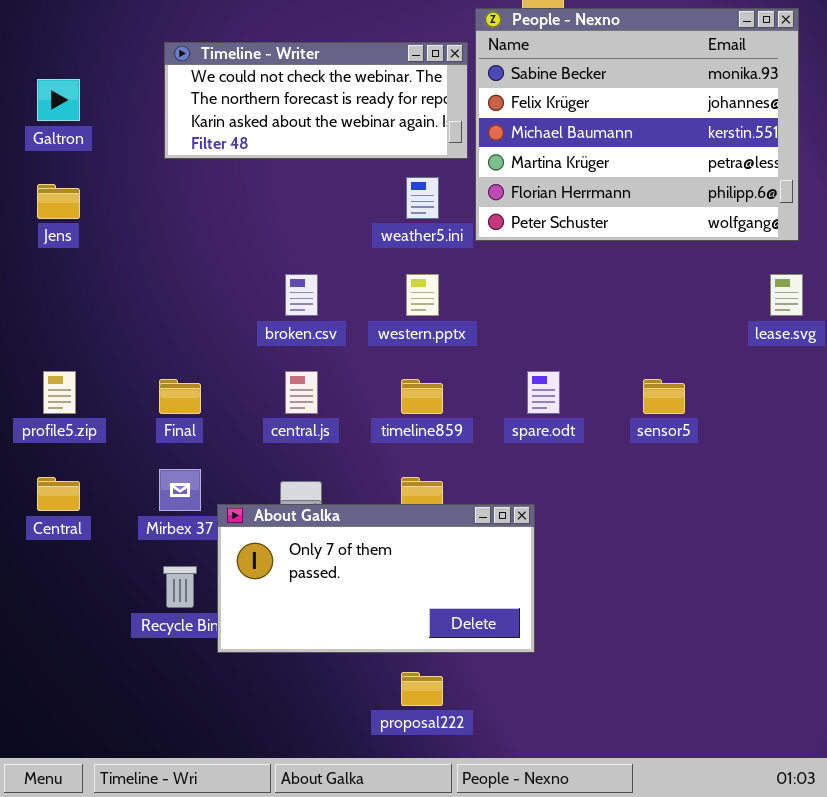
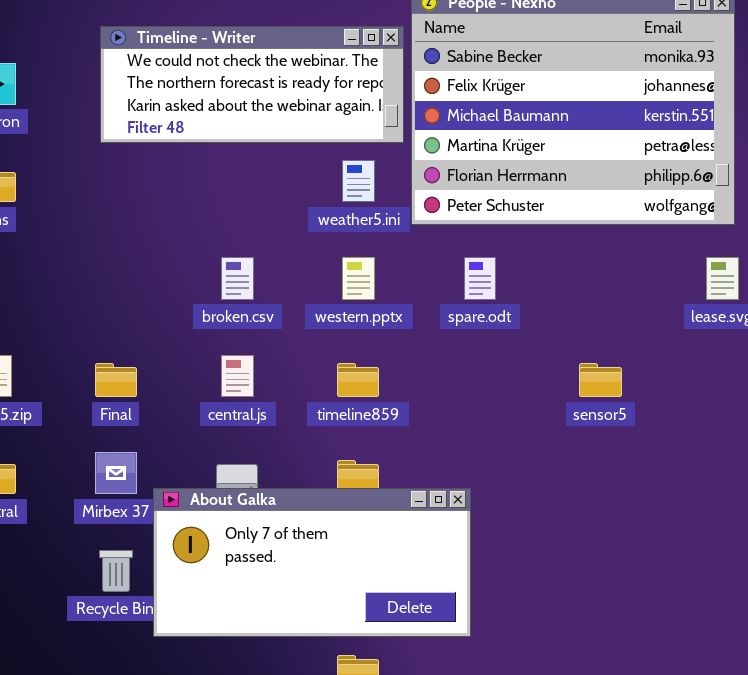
spare.odt: [527,371,560,414] -> [464,257,496,300], moved

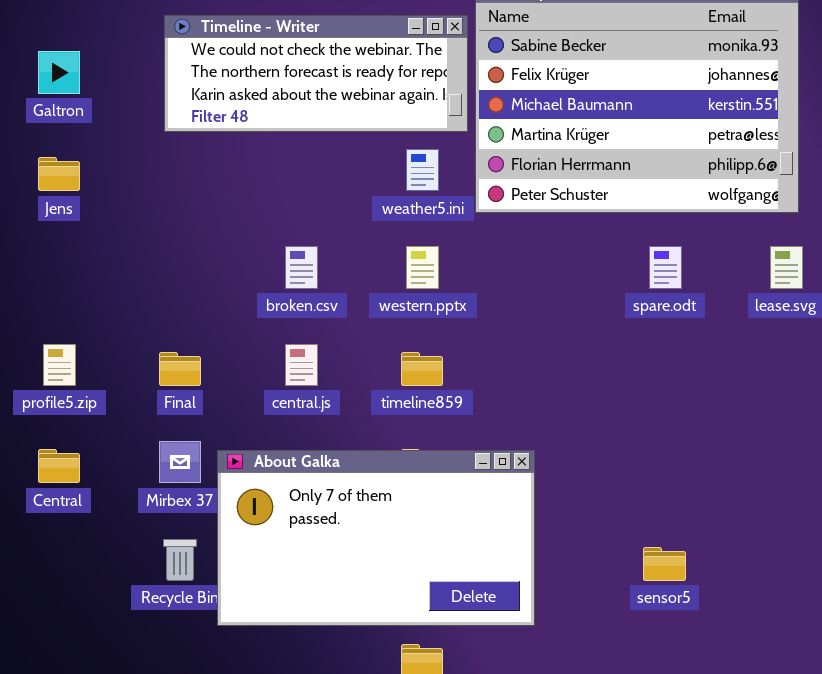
spare.odt: [464,257,496,300] -> [649,246,682,289], moved
sensor5: [579,363,622,397] -> [643,547,686,581], moved
About Galka: [153,488,471,637] -> [217,450,535,626], resized

